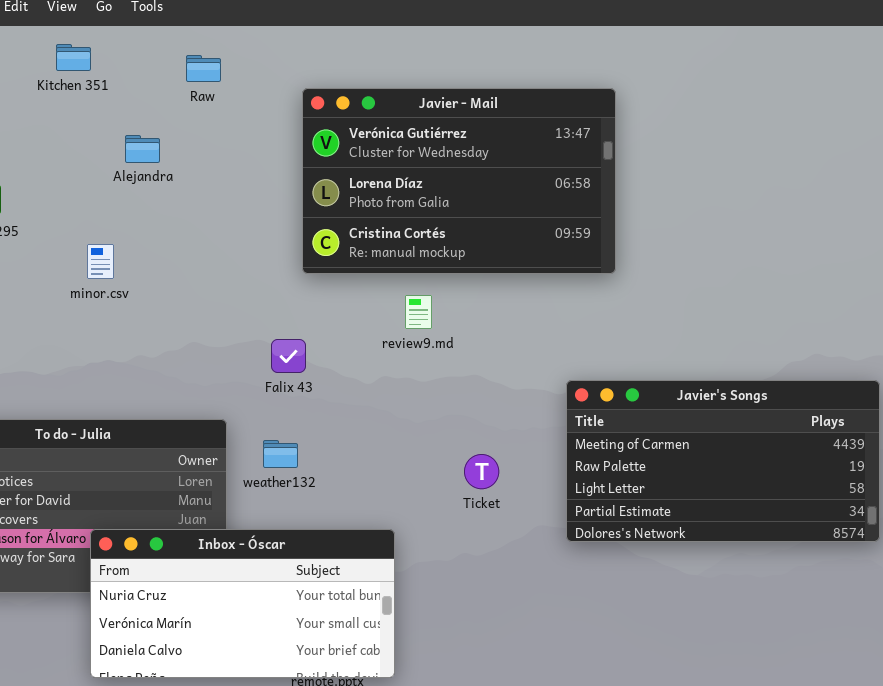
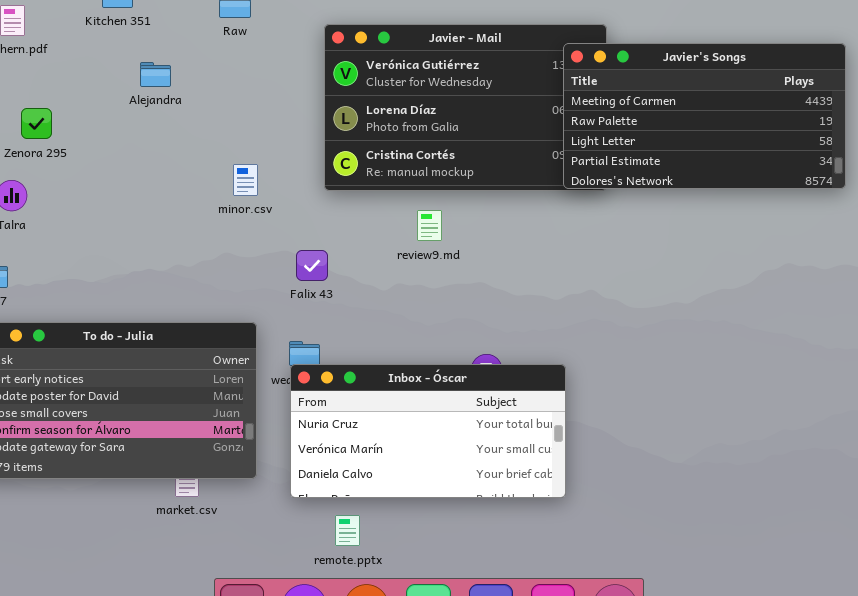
Alejandra: [125,135,160,163] -> [140,62,171,87], moved
minor.csv: [87,244,114,279] -> [233,164,258,196], moved
Javier's Songs: [566,380,880,542] -> [563,43,846,189], moved
Inbox - Óscar: [90,529,395,678] -> [290,364,566,498], moved

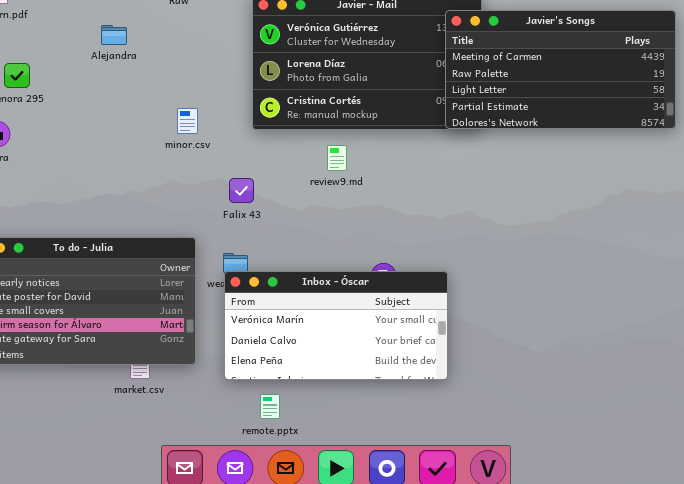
Inbox - Óscar: [290,364,566,498] -> [224,271,448,380], scrolled down 1 row

